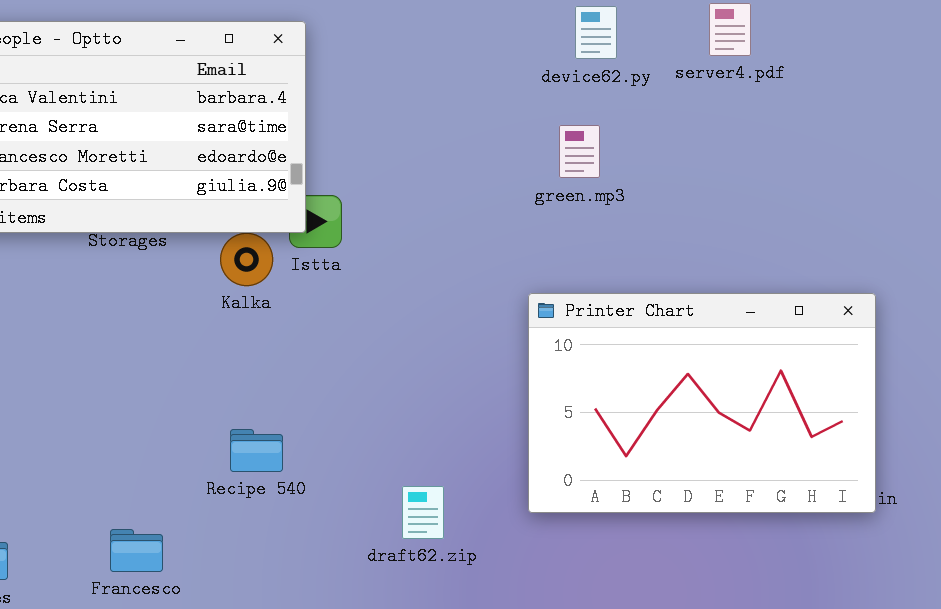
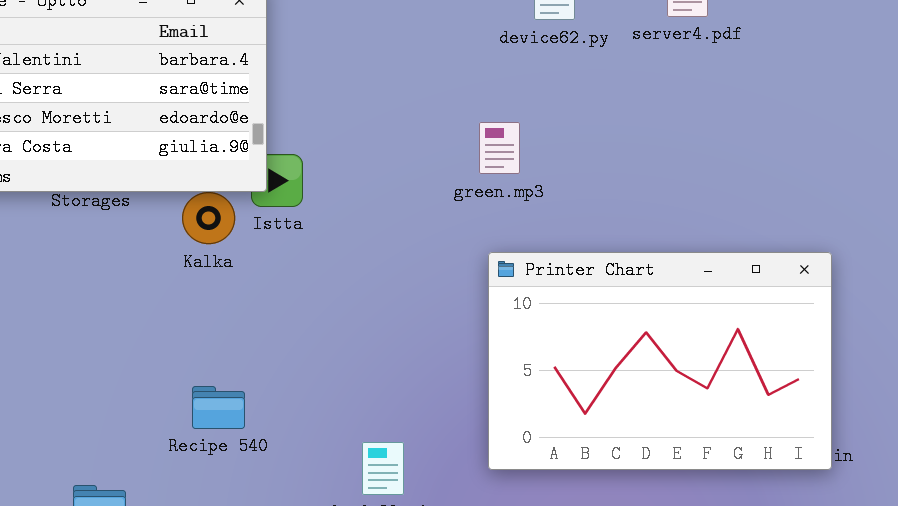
green.mp3: [559,125,600,178] -> [479,122,520,174], moved

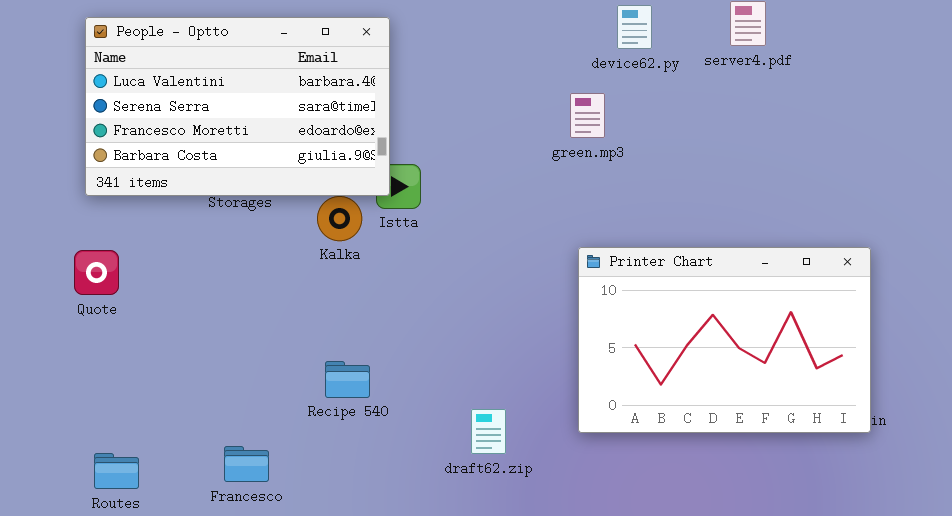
green.mp3: [479,122,520,174] -> [570,93,605,138], moved

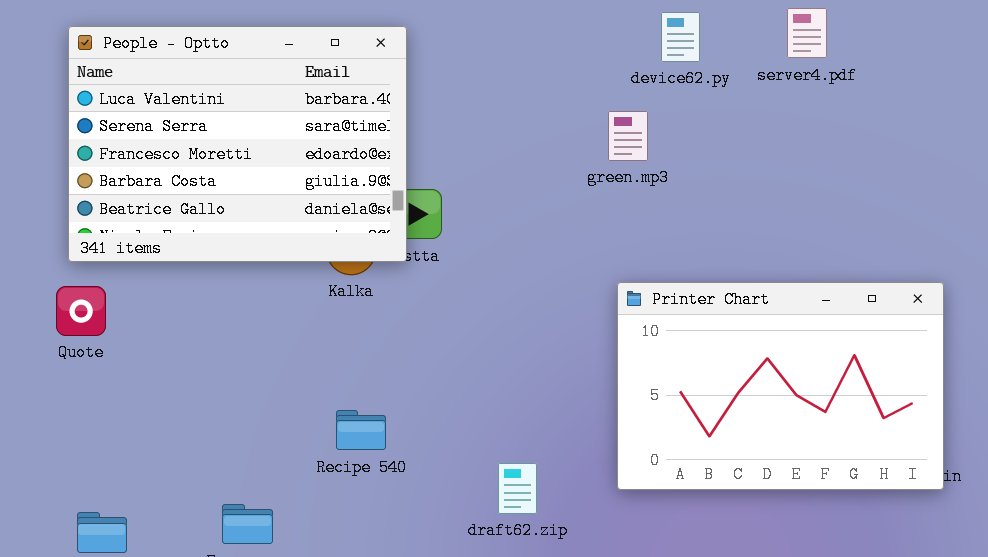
People - Optto: [85,17,390,196] -> [68,26,407,262], resized

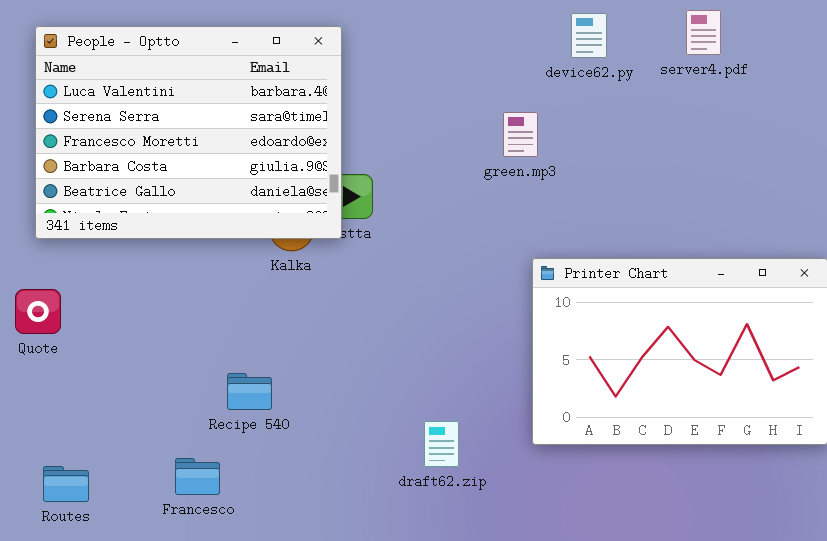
green.mp3: [608,111,648,161] -> [503,112,538,157], moved
Quote: [56,286,106,336] -> [15,289,61,334], moved
Recipe 540: [336,410,386,450] -> [227,373,272,410], moved

